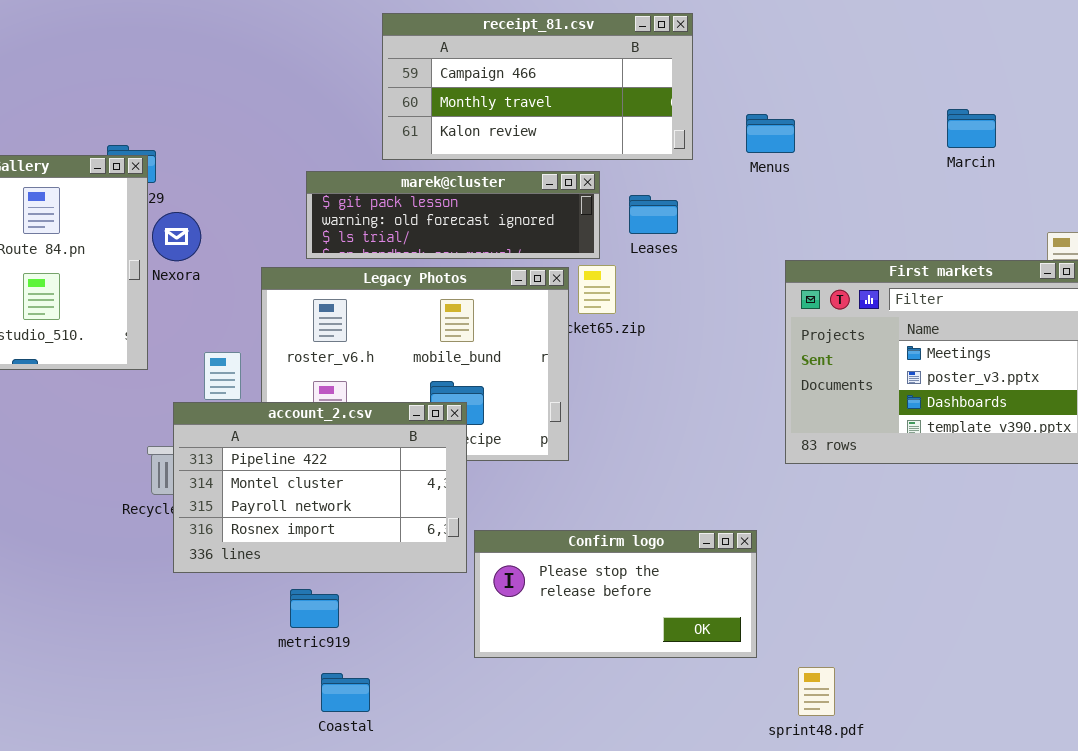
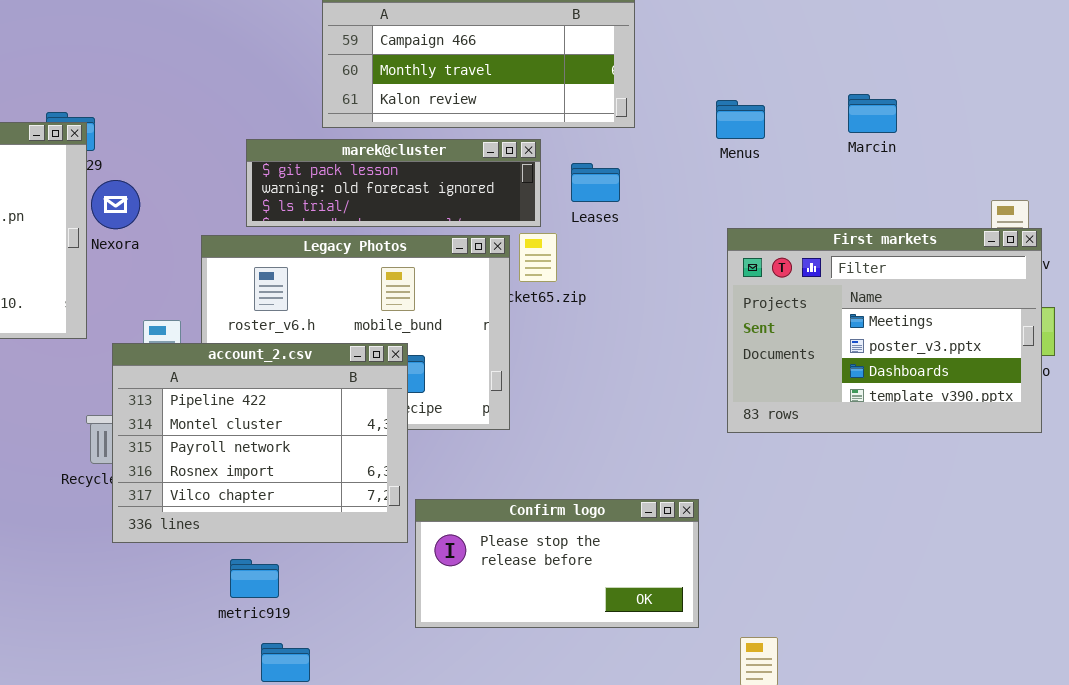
Marcin: [947,109,996,148] -> [848,94,897,133], moved
Menus: [746,114,795,153] -> [716,100,765,139], moved
account_2.csv: [173,402,467,573] -> [112,343,408,543], resized

